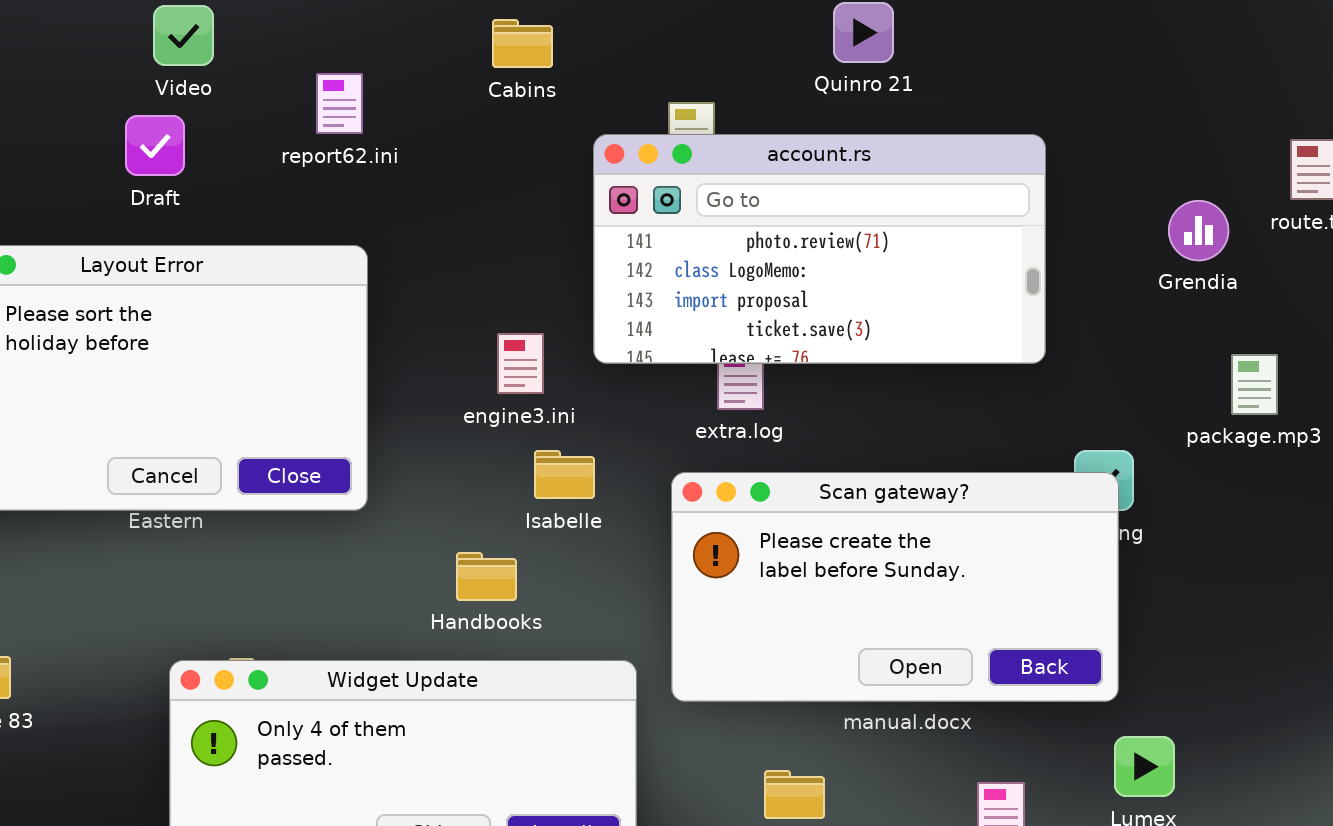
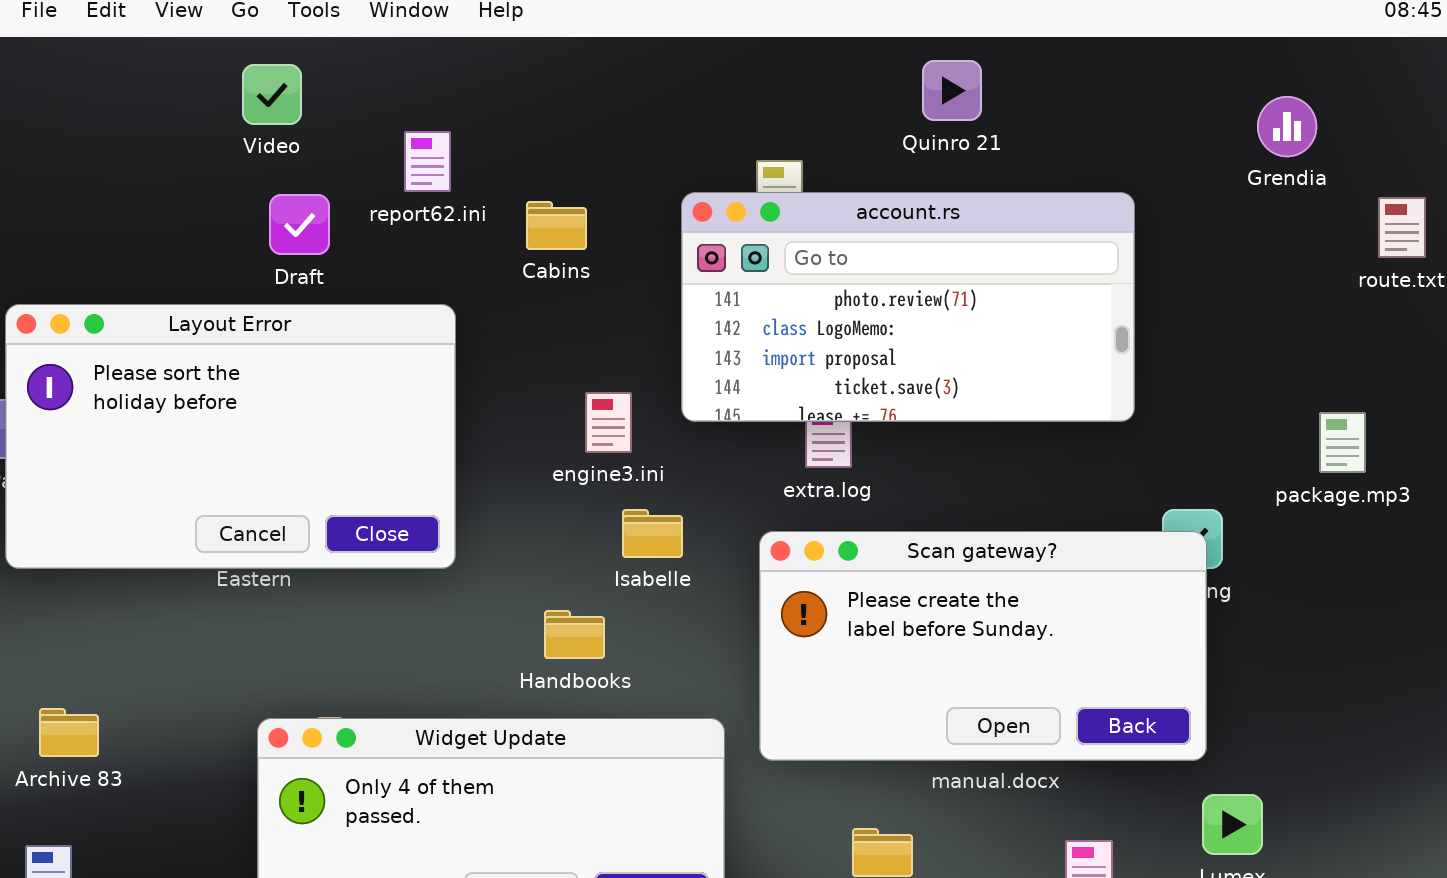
Cabins: [492,19,553,68] -> [526,201,587,250], moved
Draft: [125,115,185,176] -> [269,194,330,255], moved
Grendia: [1168,200,1229,261] -> [1257,96,1317,157], moved

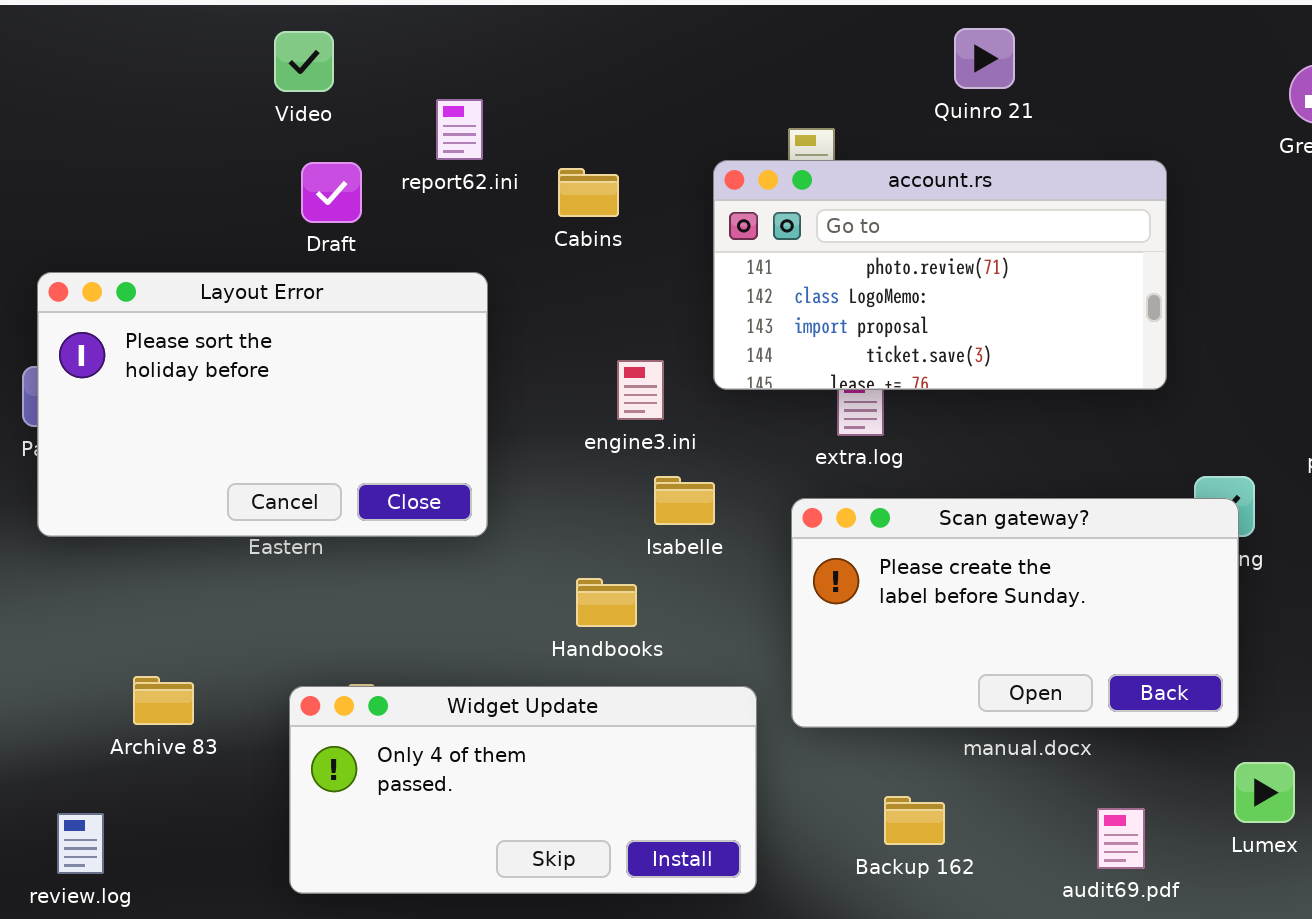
Archive 83: [39,708,99,757] -> [133,676,194,725], moved

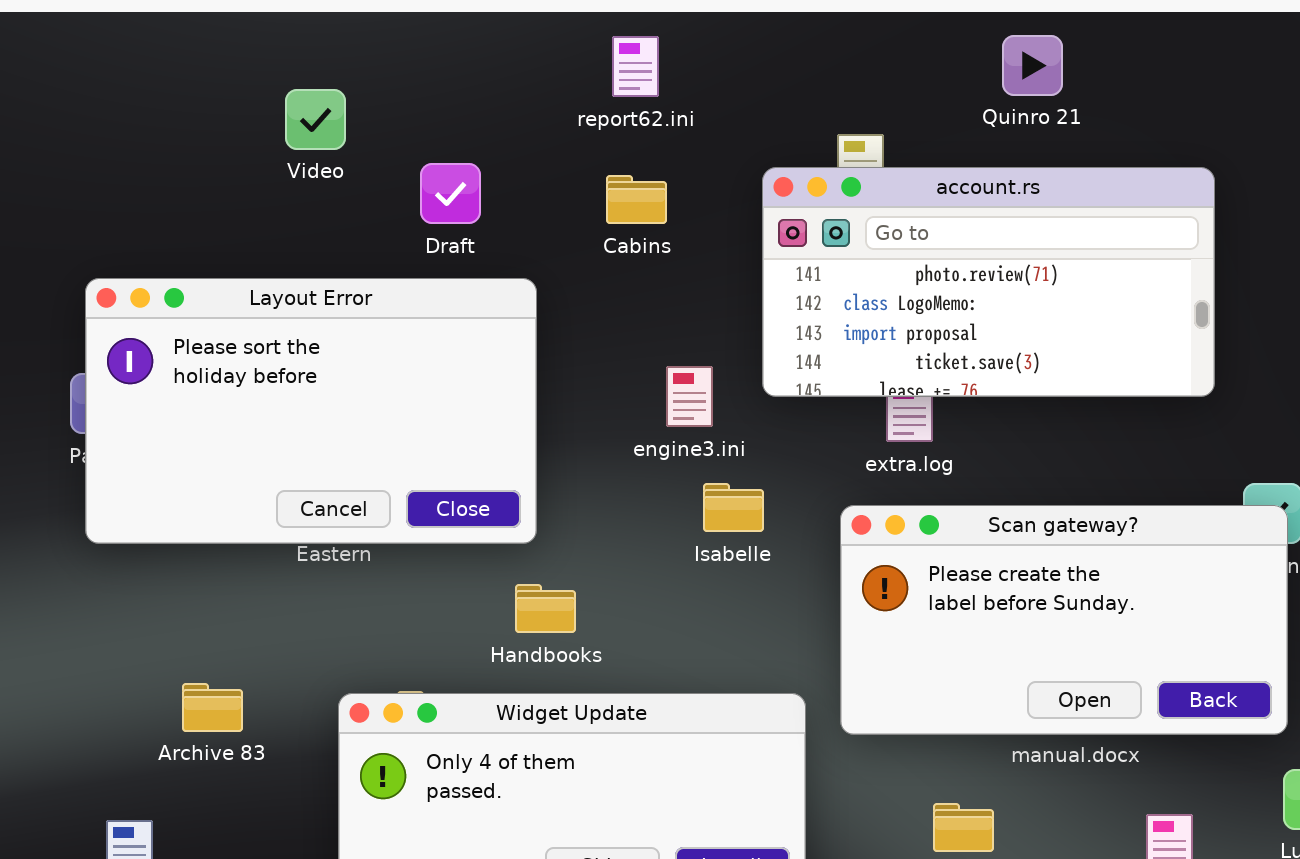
Video: [274,31,334,92] -> [285,89,346,150], moved
report62.ini: [436,99,483,160] -> [612,36,659,97], moved
Draft: [301,162,362,223] -> [420,163,481,224], moved
Handbooks: [576,578,637,627] -> [515,584,576,633], moved

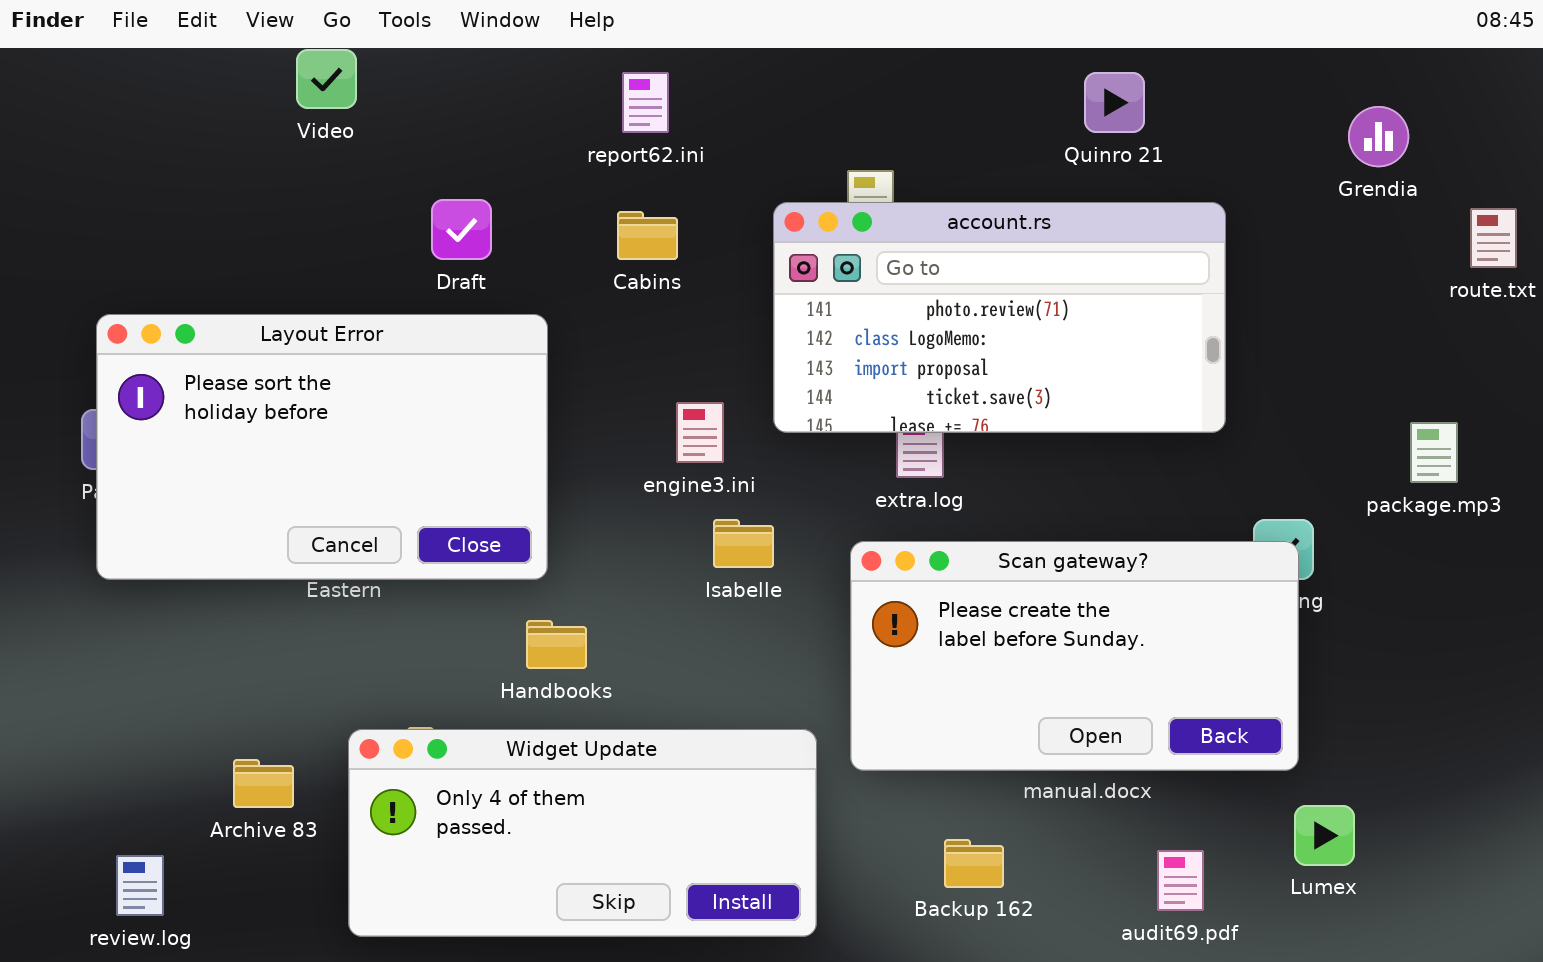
Quinro 21: [1002,35,1063,96] -> [1084,72,1145,133], moved
Video: [285,89,346,150] -> [296,49,357,109], moved
Archive 83: [182,683,243,732] -> [233,759,294,808], moved

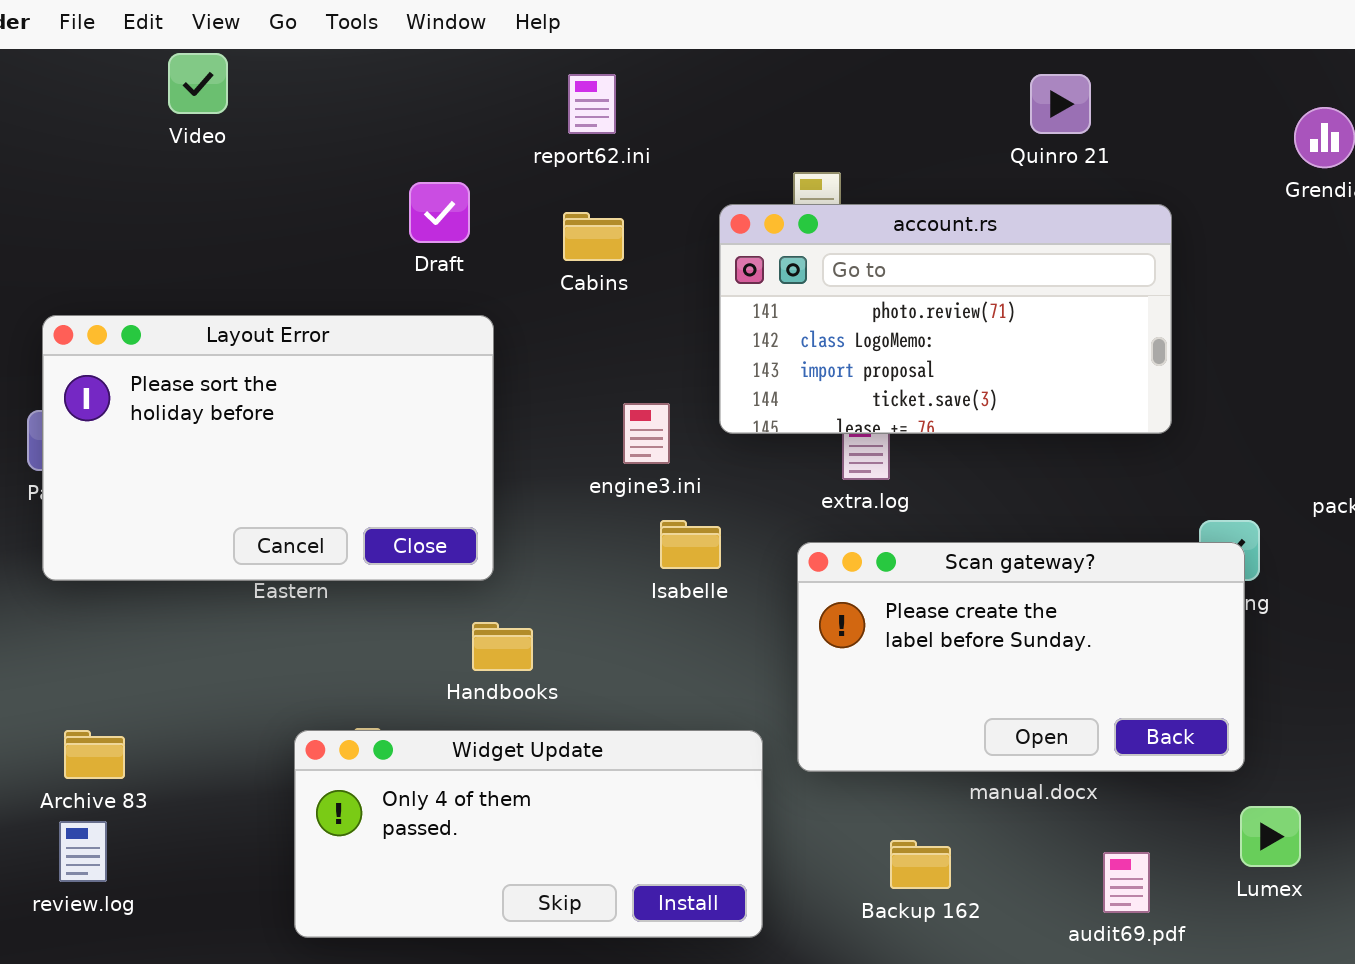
Video: [296,49,357,109] -> [168,53,228,114], moved
Draft: [431,199,492,260] -> [409,182,470,243], moved
Archive 83: [233,759,294,808] -> [64,730,125,779], moved
review.log: [116,855,164,916] -> [59,821,107,882], moved

